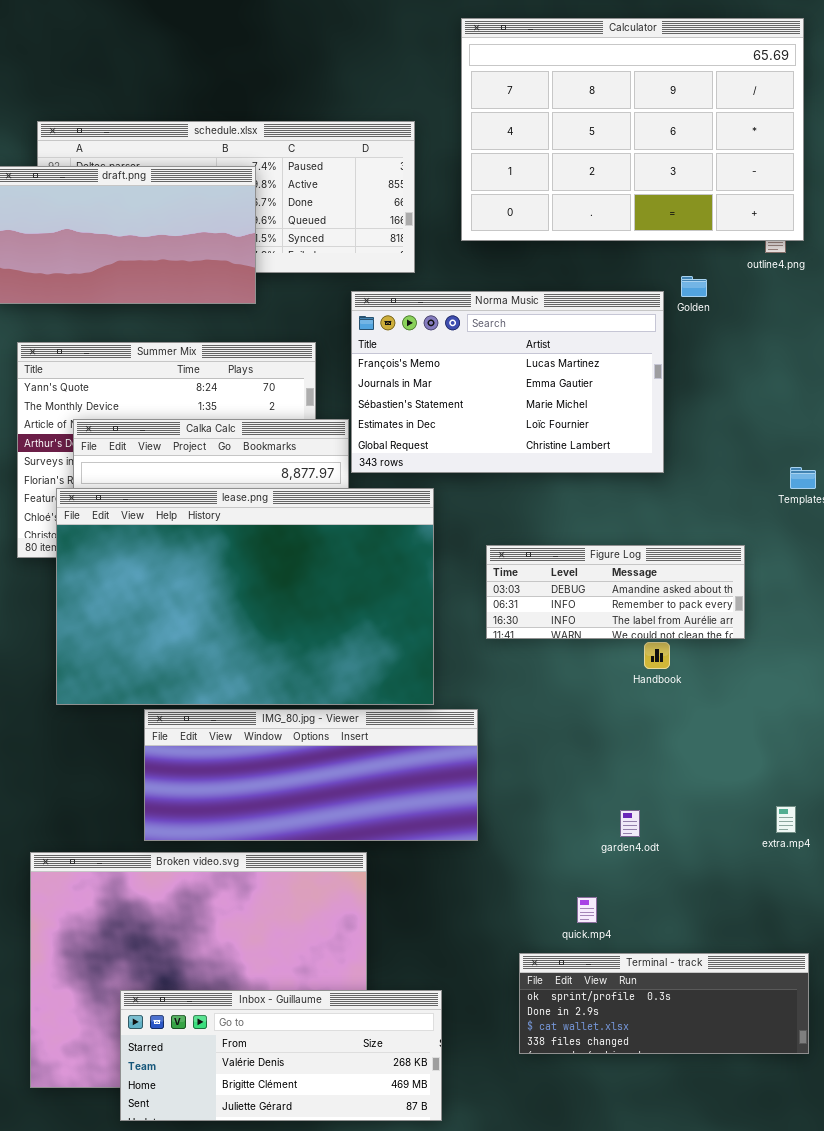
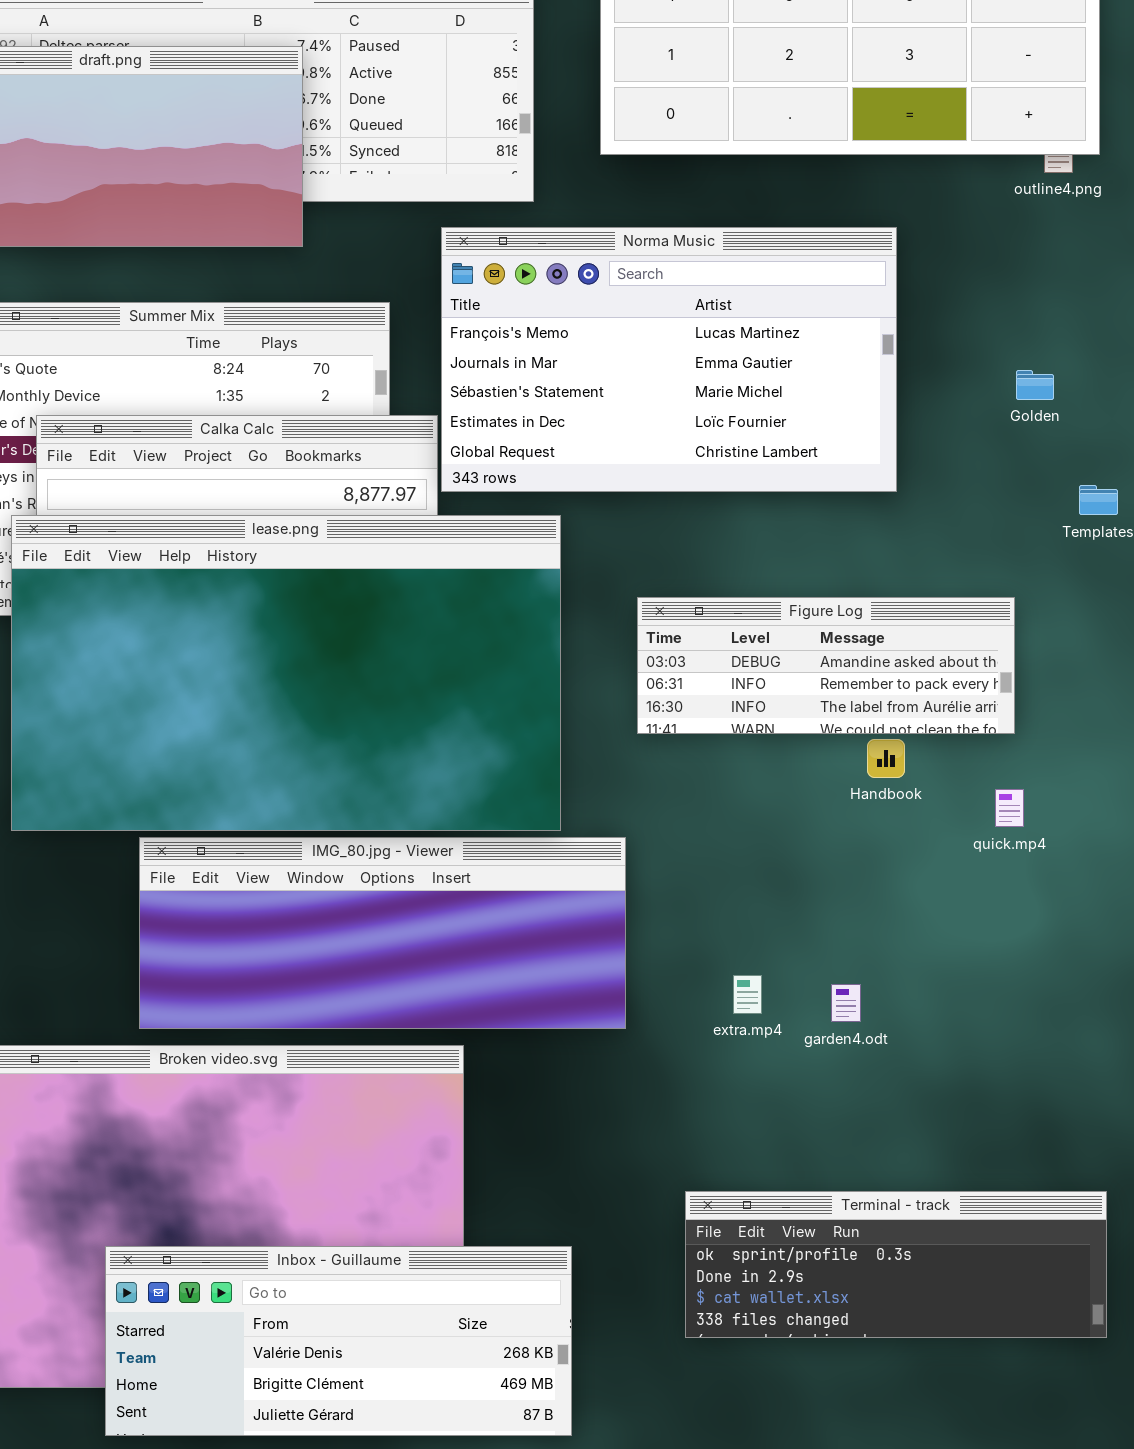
Golden: [681,276,707,297] -> [1016,370,1054,400], moved
extra.mp4: [776,806,796,833] -> [733,975,762,1014], moved
quick.mp4: [577,897,597,923] -> [995,789,1024,827], moved

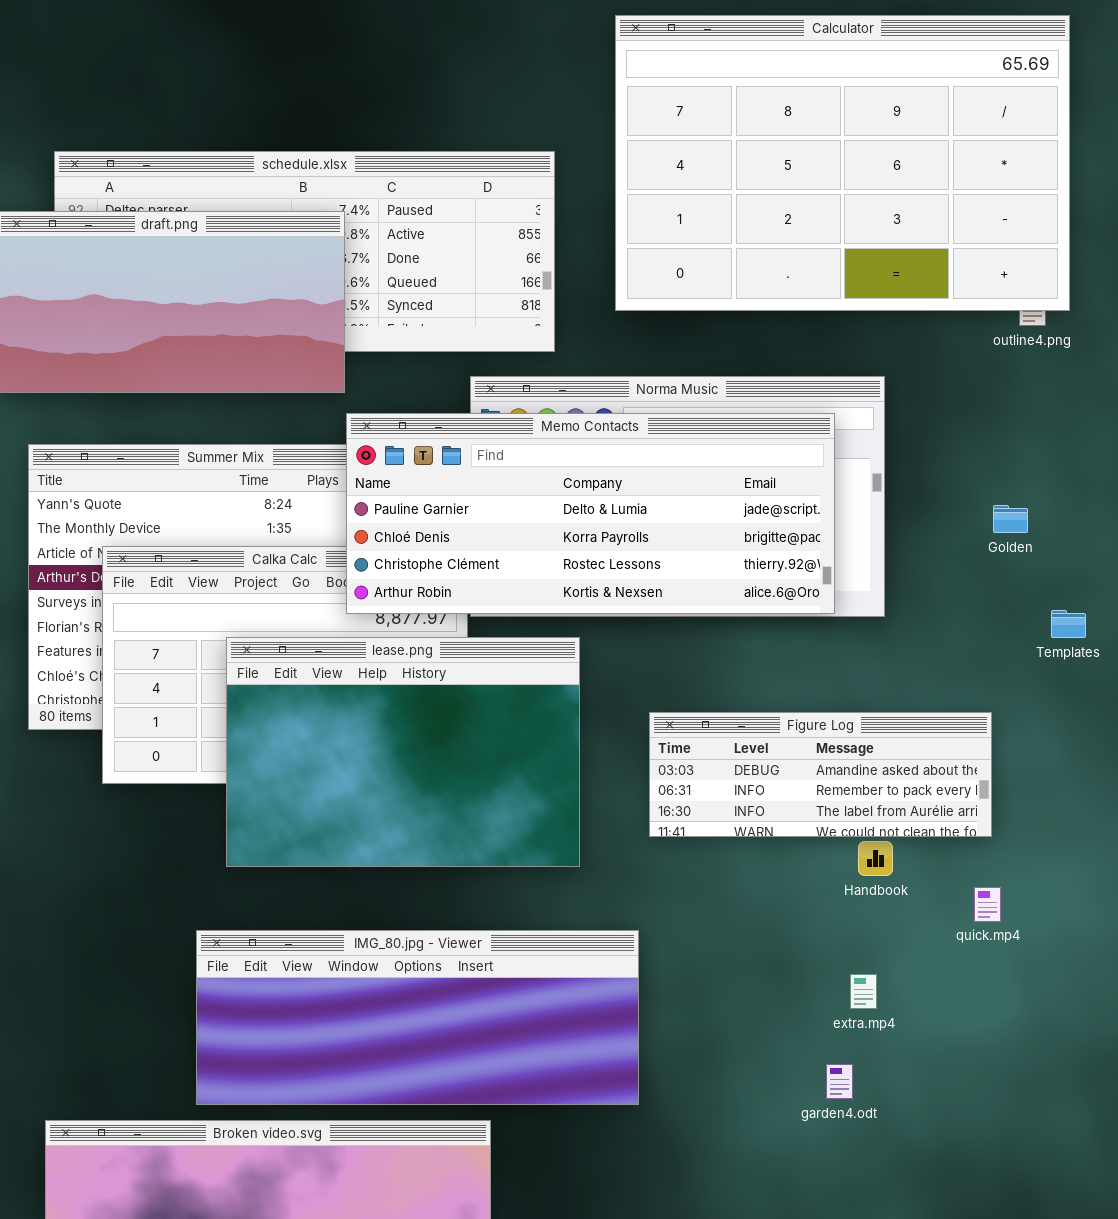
Memo Contacts: none -> [346,413,835,614], opened
lease.png: [11,515,561,831] -> [226,637,580,867], resized
extra.mp4: [733,975,762,1014] -> [850,974,877,1009], moved

